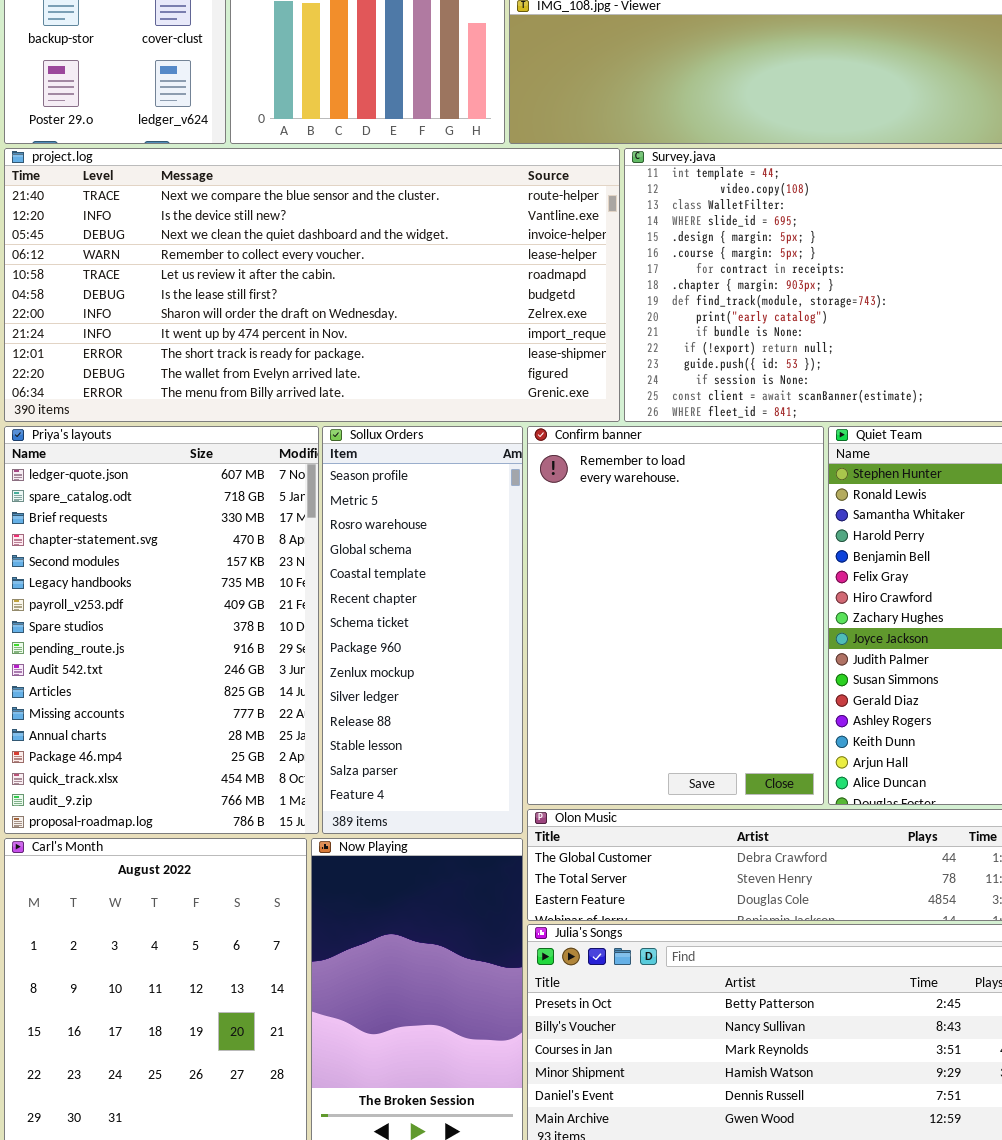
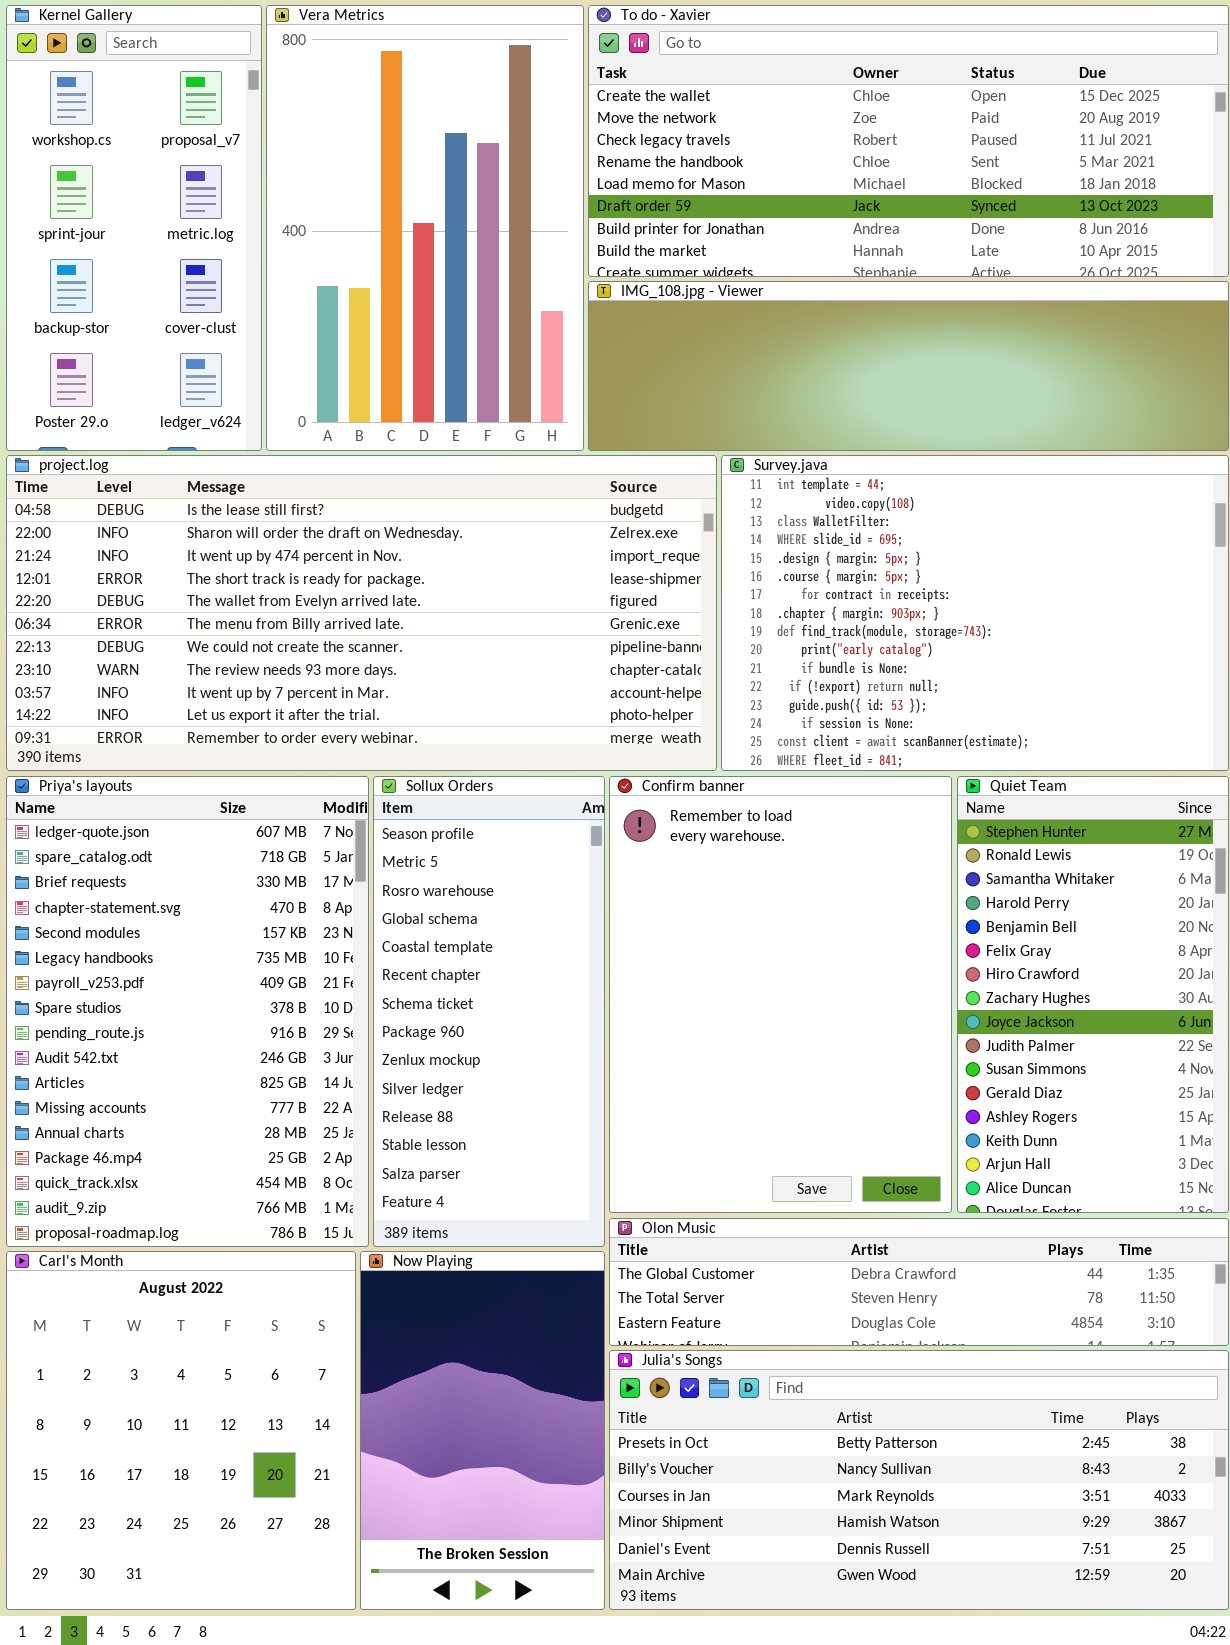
project.log: [4,148,620,422] -> [6,455,717,771], scrolled down 5 rows

